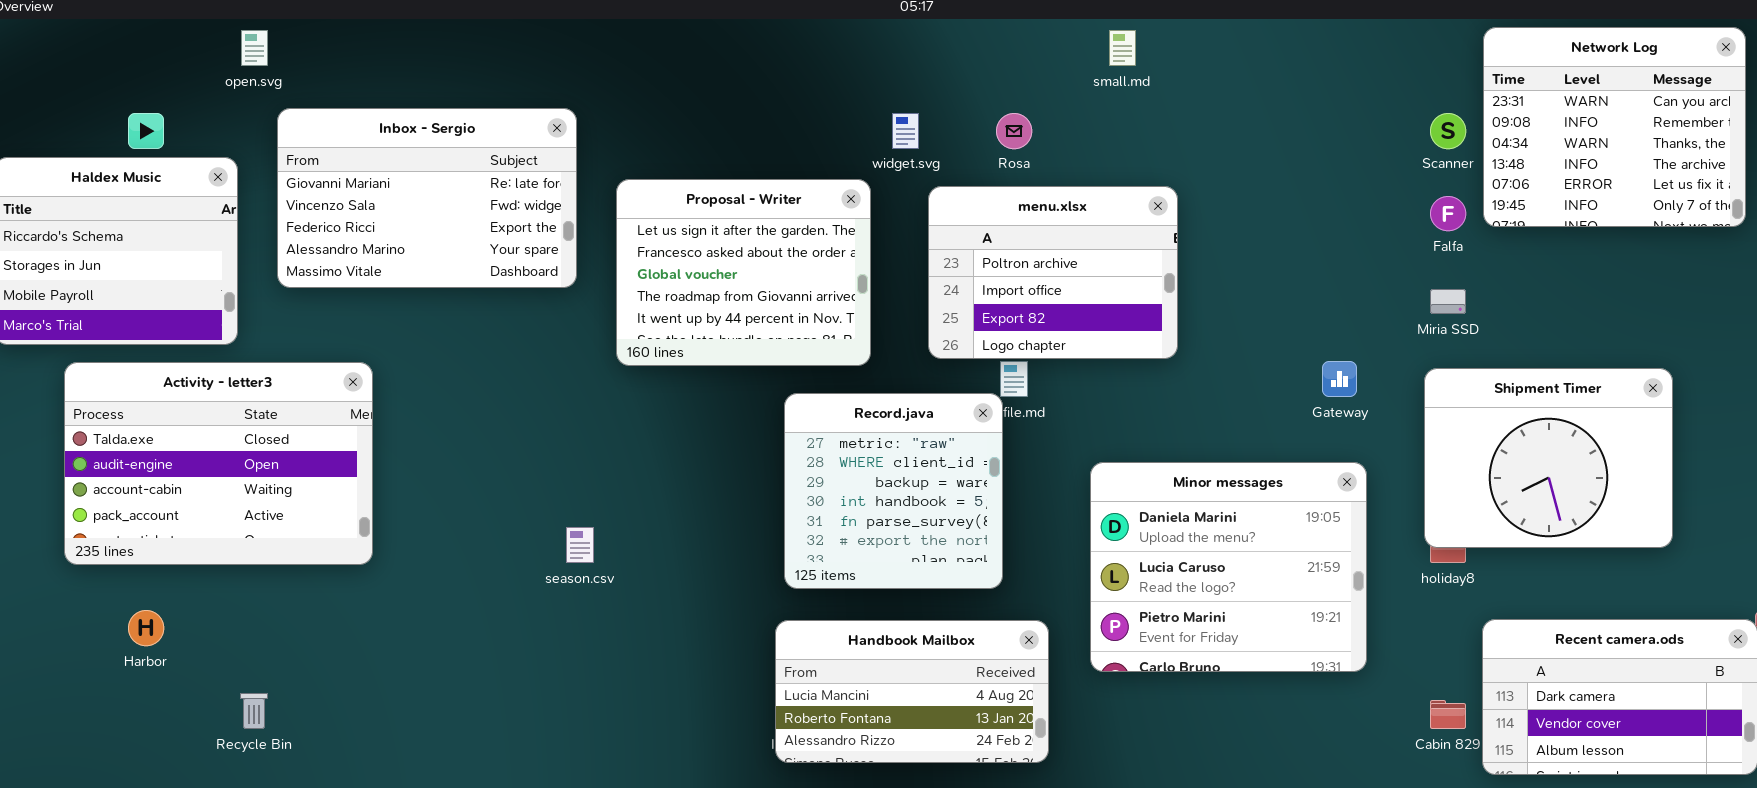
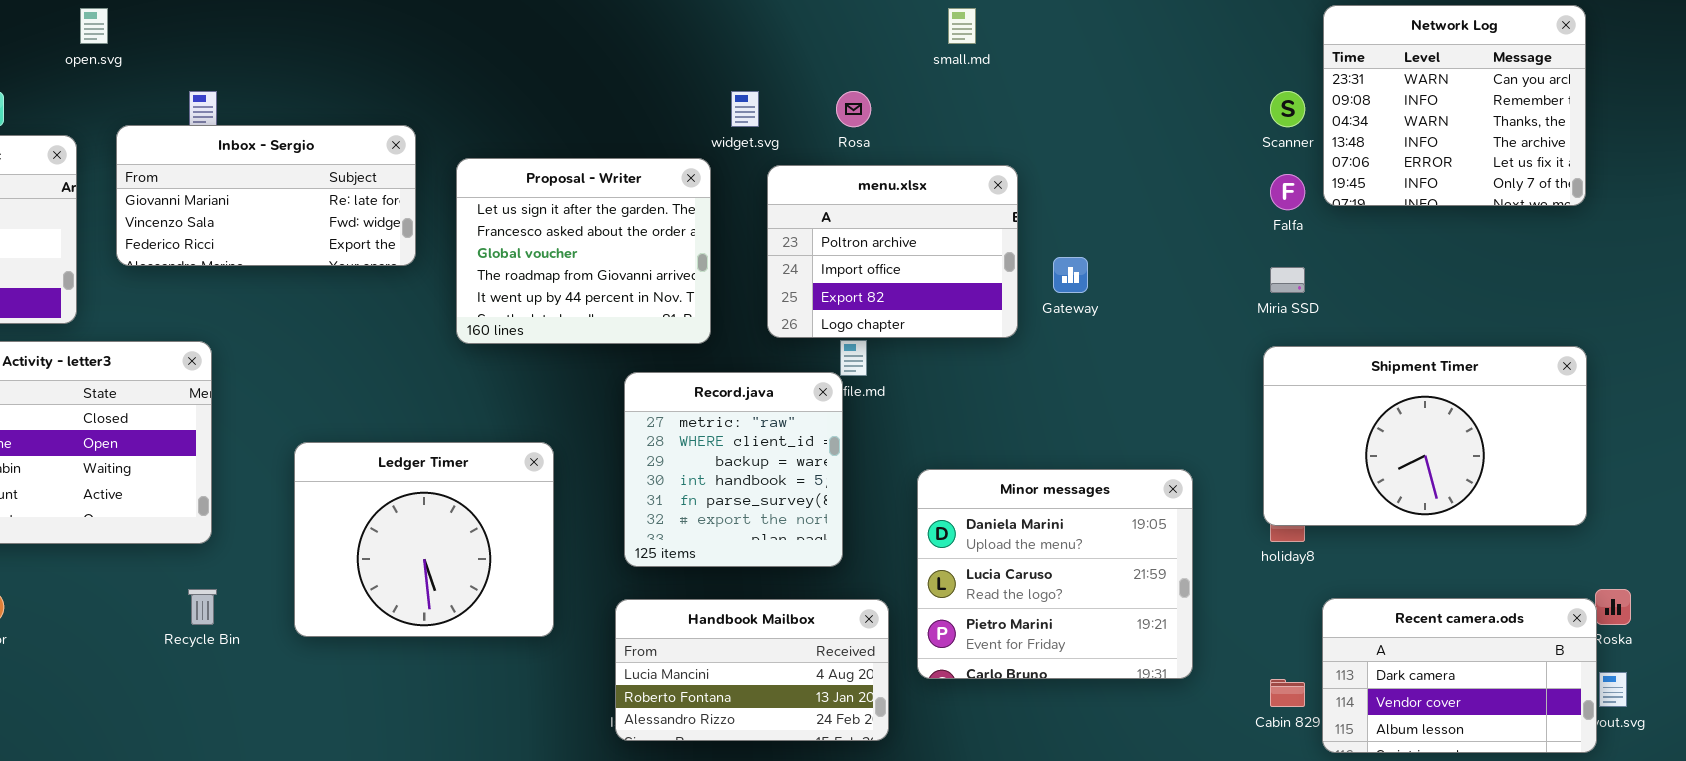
Inbox - Sergio: [277,108,577,288] -> [116,125,416,266], resized
Gateway: [1322,361,1357,397] -> [1053,257,1088,293], moved
Shipment Timer: [1424,368,1673,548] -> [1263,346,1587,526], resized
Minor messages: [1090,462,1367,672] -> [917,469,1193,679], moved
Ledger Timer: none -> [294,442,554,637], opened
Recycle Bin: [240,693,268,729] -> [188,589,217,625], moved

